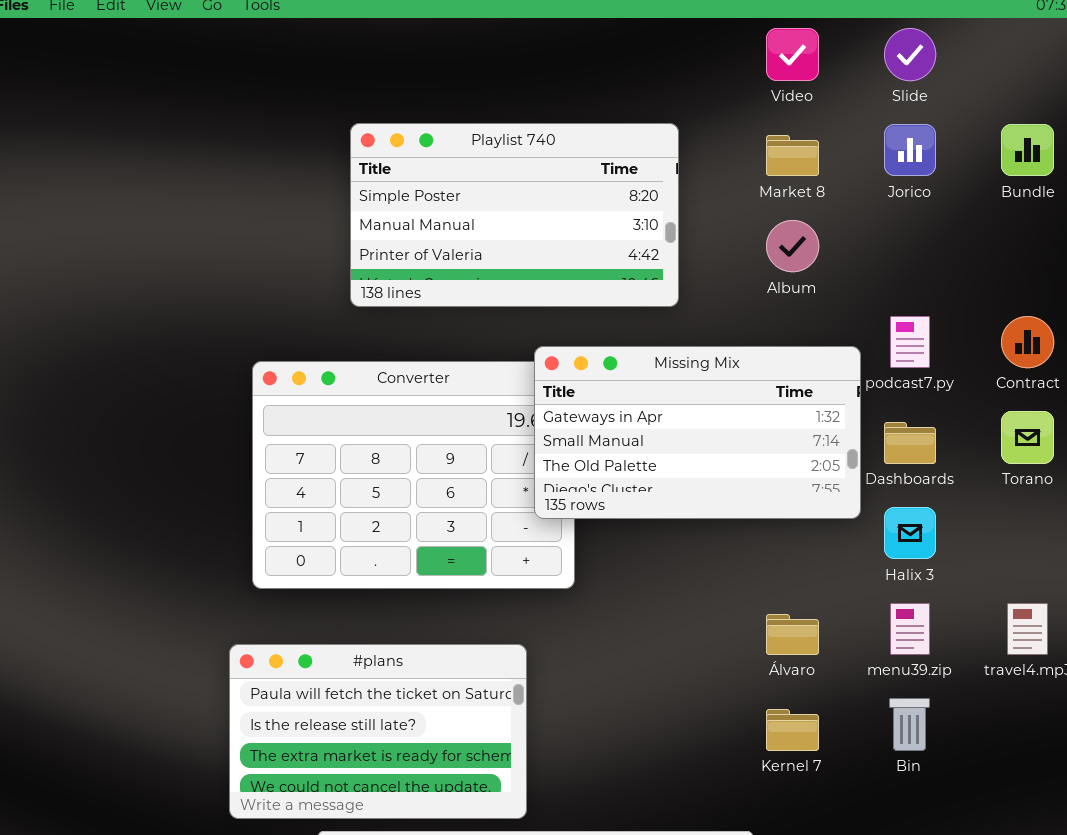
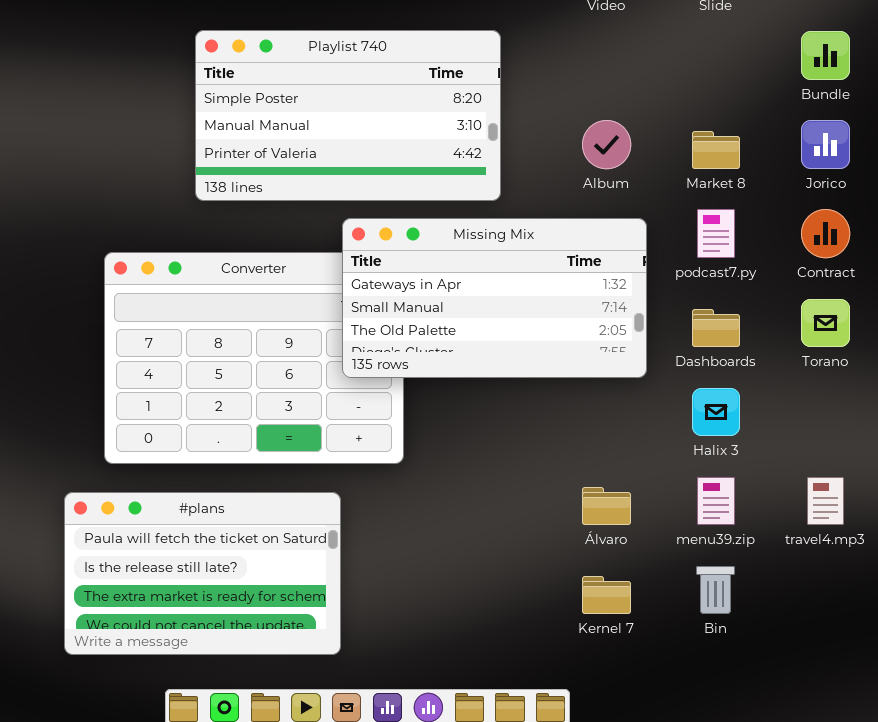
Jorico: [884,124,936,176] -> [801,120,850,169], moved
Market 8: [766,135,819,176] -> [692,131,740,169], moved
Missing Mix: [534,346,861,519] -> [342,218,647,378], moved
#plans: [229,644,527,819] -> [64,492,341,655], moved

